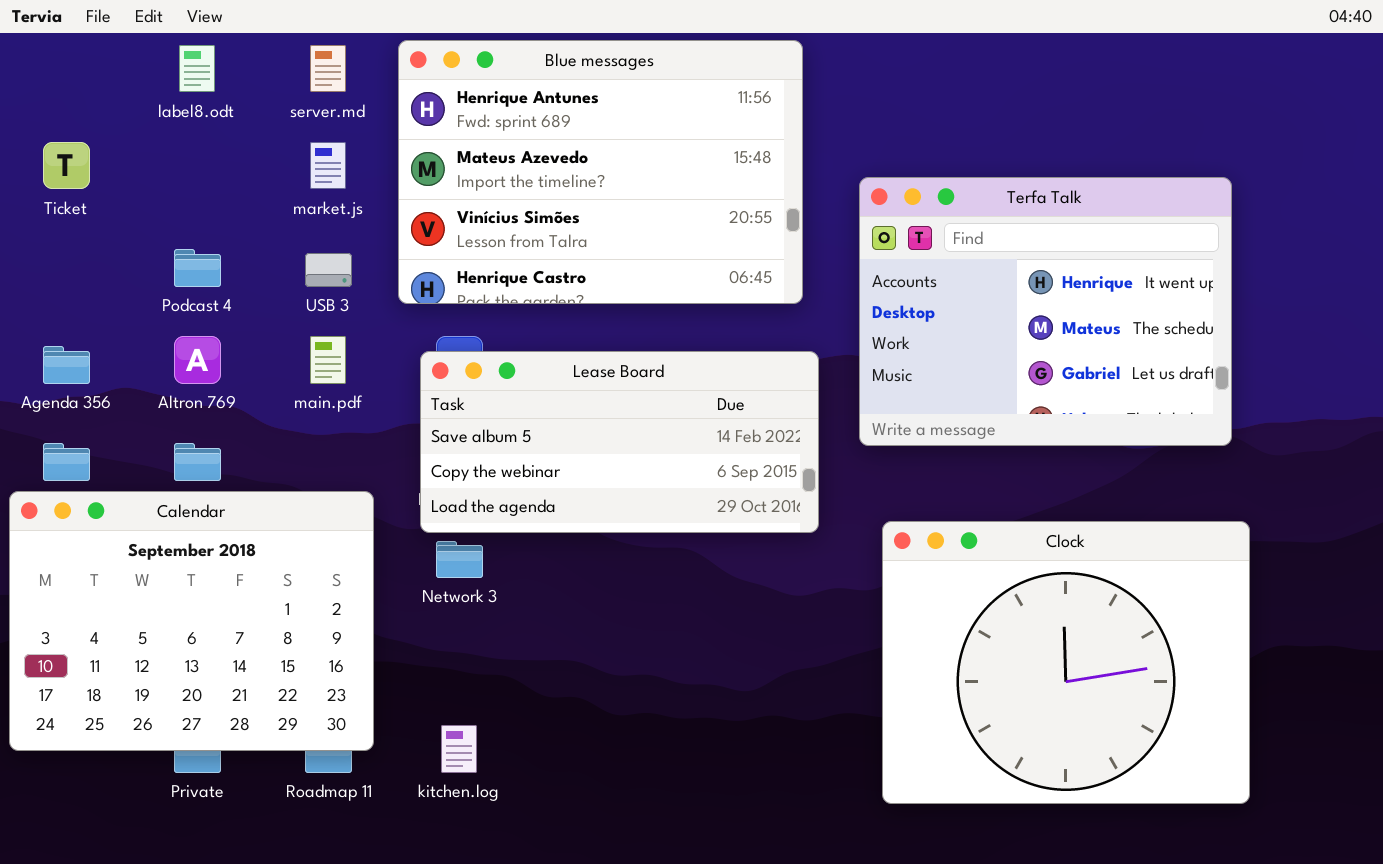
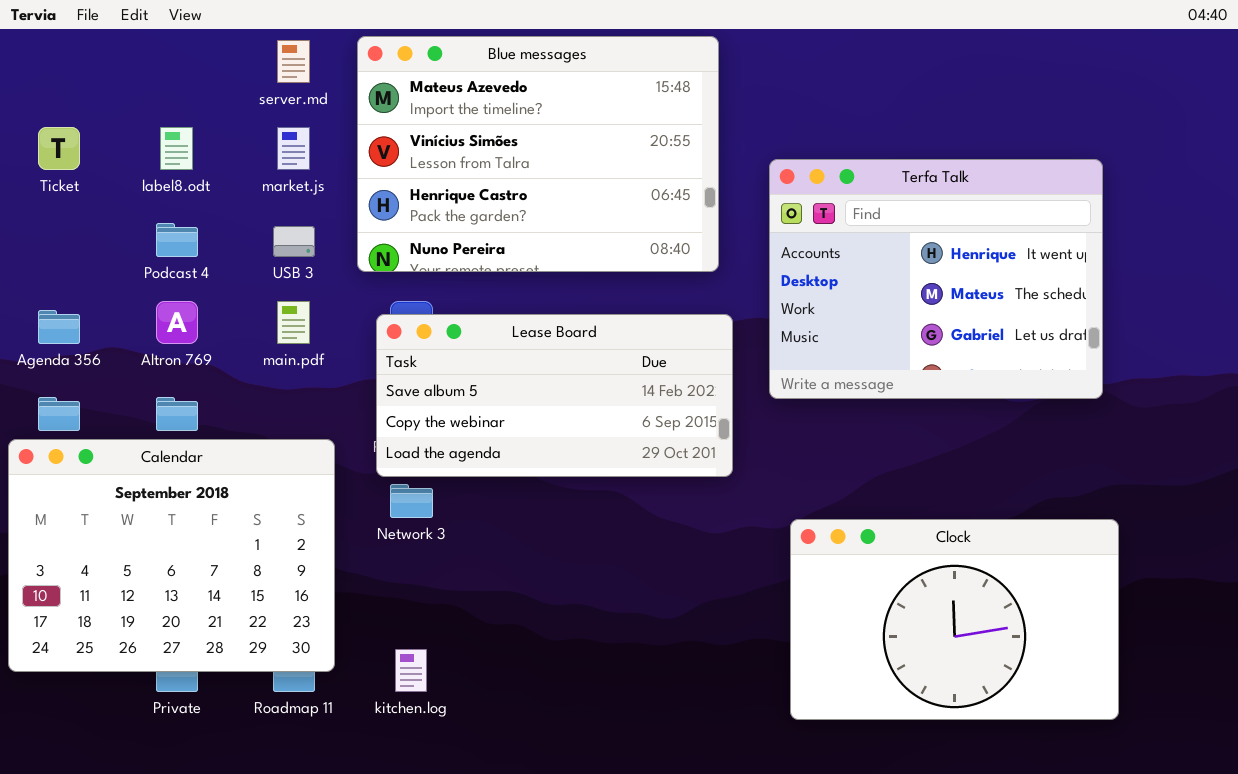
Blue messages: [398,40,803,304] -> [357,36,719,272], scrolled down 1 row
label8.odt: [179,45,215,92] -> [160,127,193,170], moved
Clock: [882,521,1250,804] -> [790,519,1119,720], resized

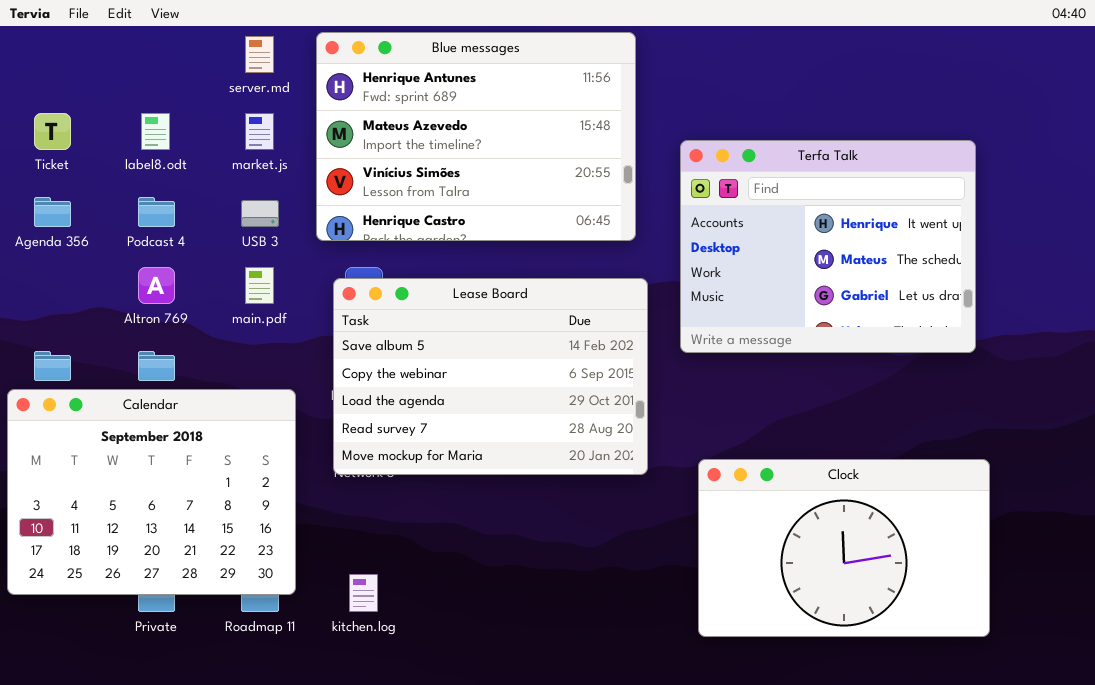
Blue messages: [357,36,719,272] -> [316,32,636,241], scrolled up 1 row
Agenda 356: [38,310,80,344] -> [34,197,71,227], moved
Lease Board: [376,314,733,477] -> [333,278,648,475], resized

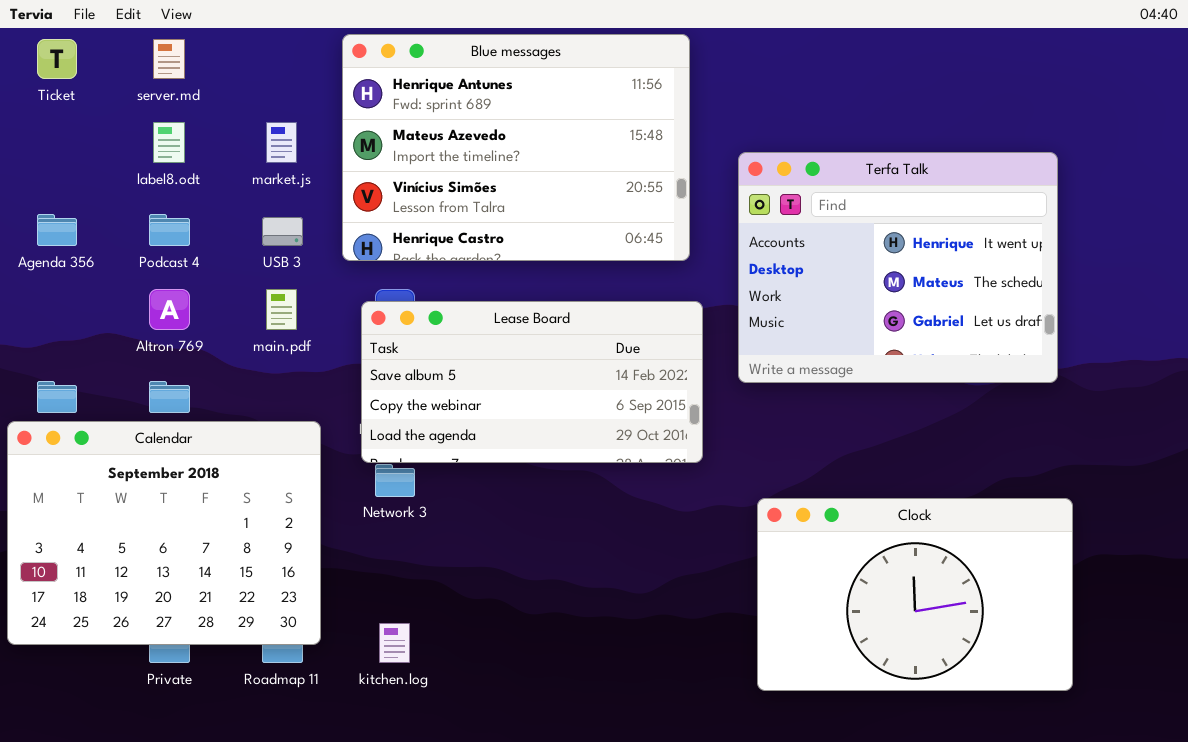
server.md: [245,36,274,73] -> [153,39,185,79], moved
Ticket: [34,113,71,150] -> [37,39,77,79], moved
Lease Board: [333,278,648,475] -> [361,301,703,463], resized

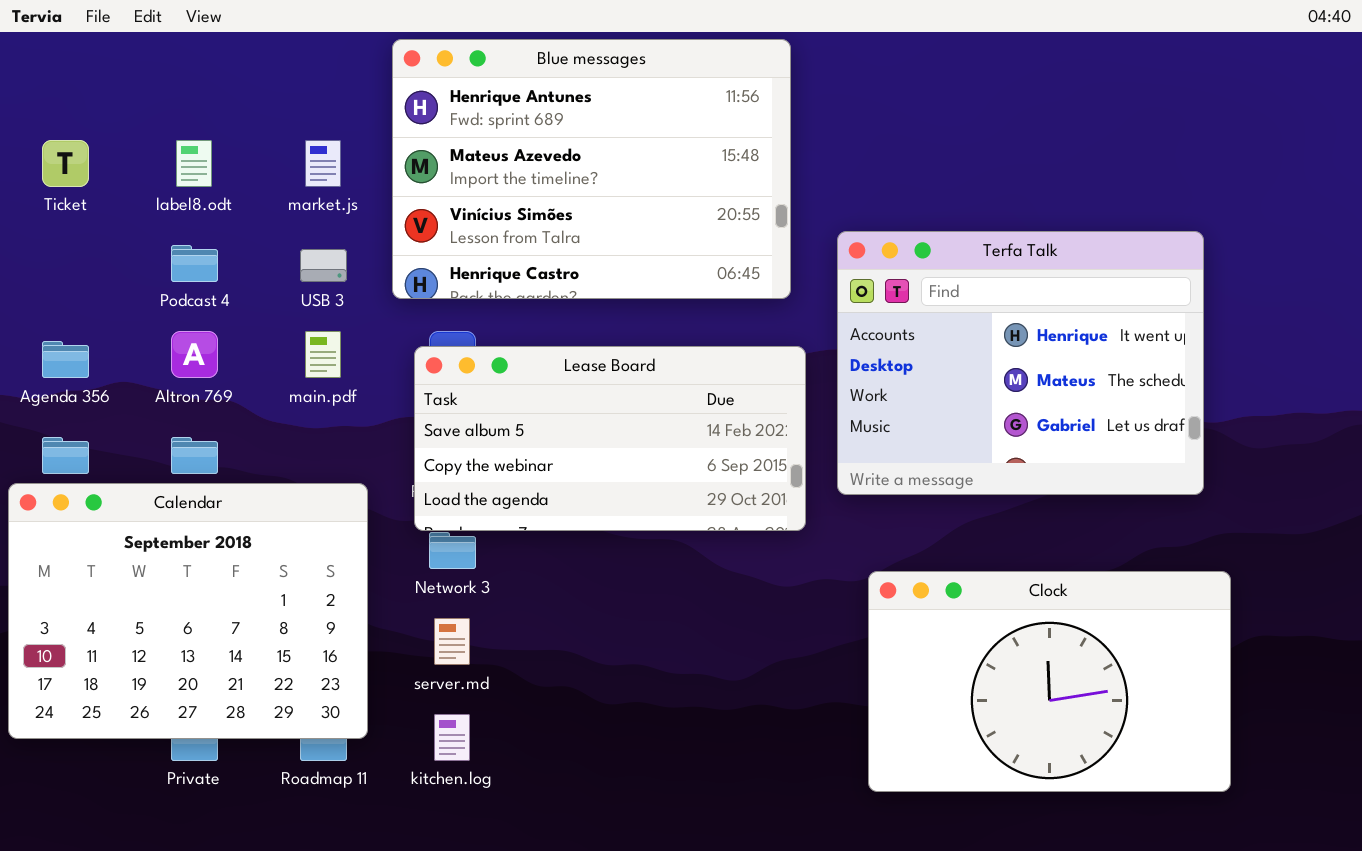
Ticket: [37,39,77,79] -> [42,140,89,187], moved
server.md: [153,39,185,79] -> [434,618,470,665], moved
Terfa Talk: [738,152,1058,383] -> [837,231,1204,495], moved
Agenda 356: [37,214,77,246] -> [42,341,89,378], moved

